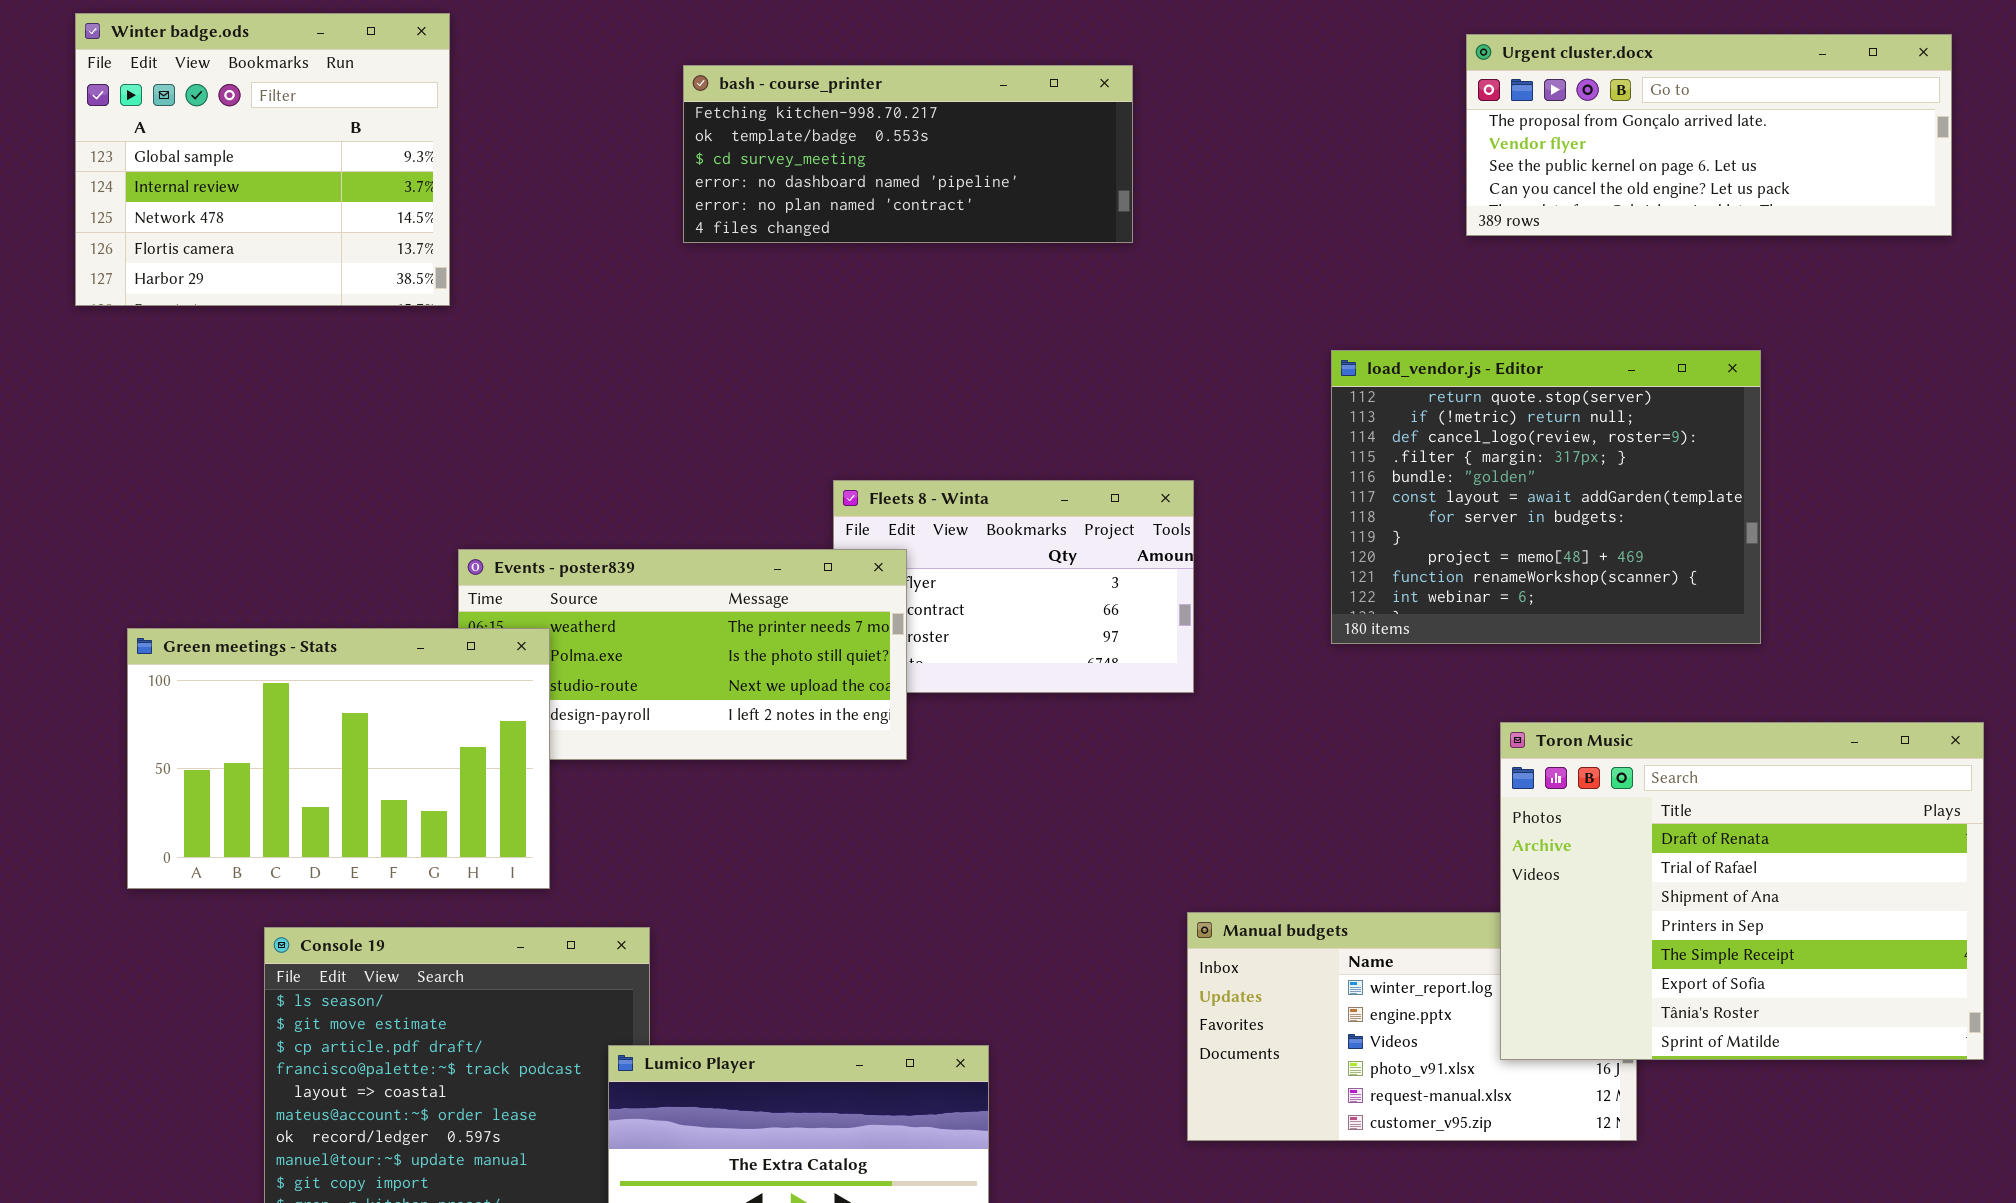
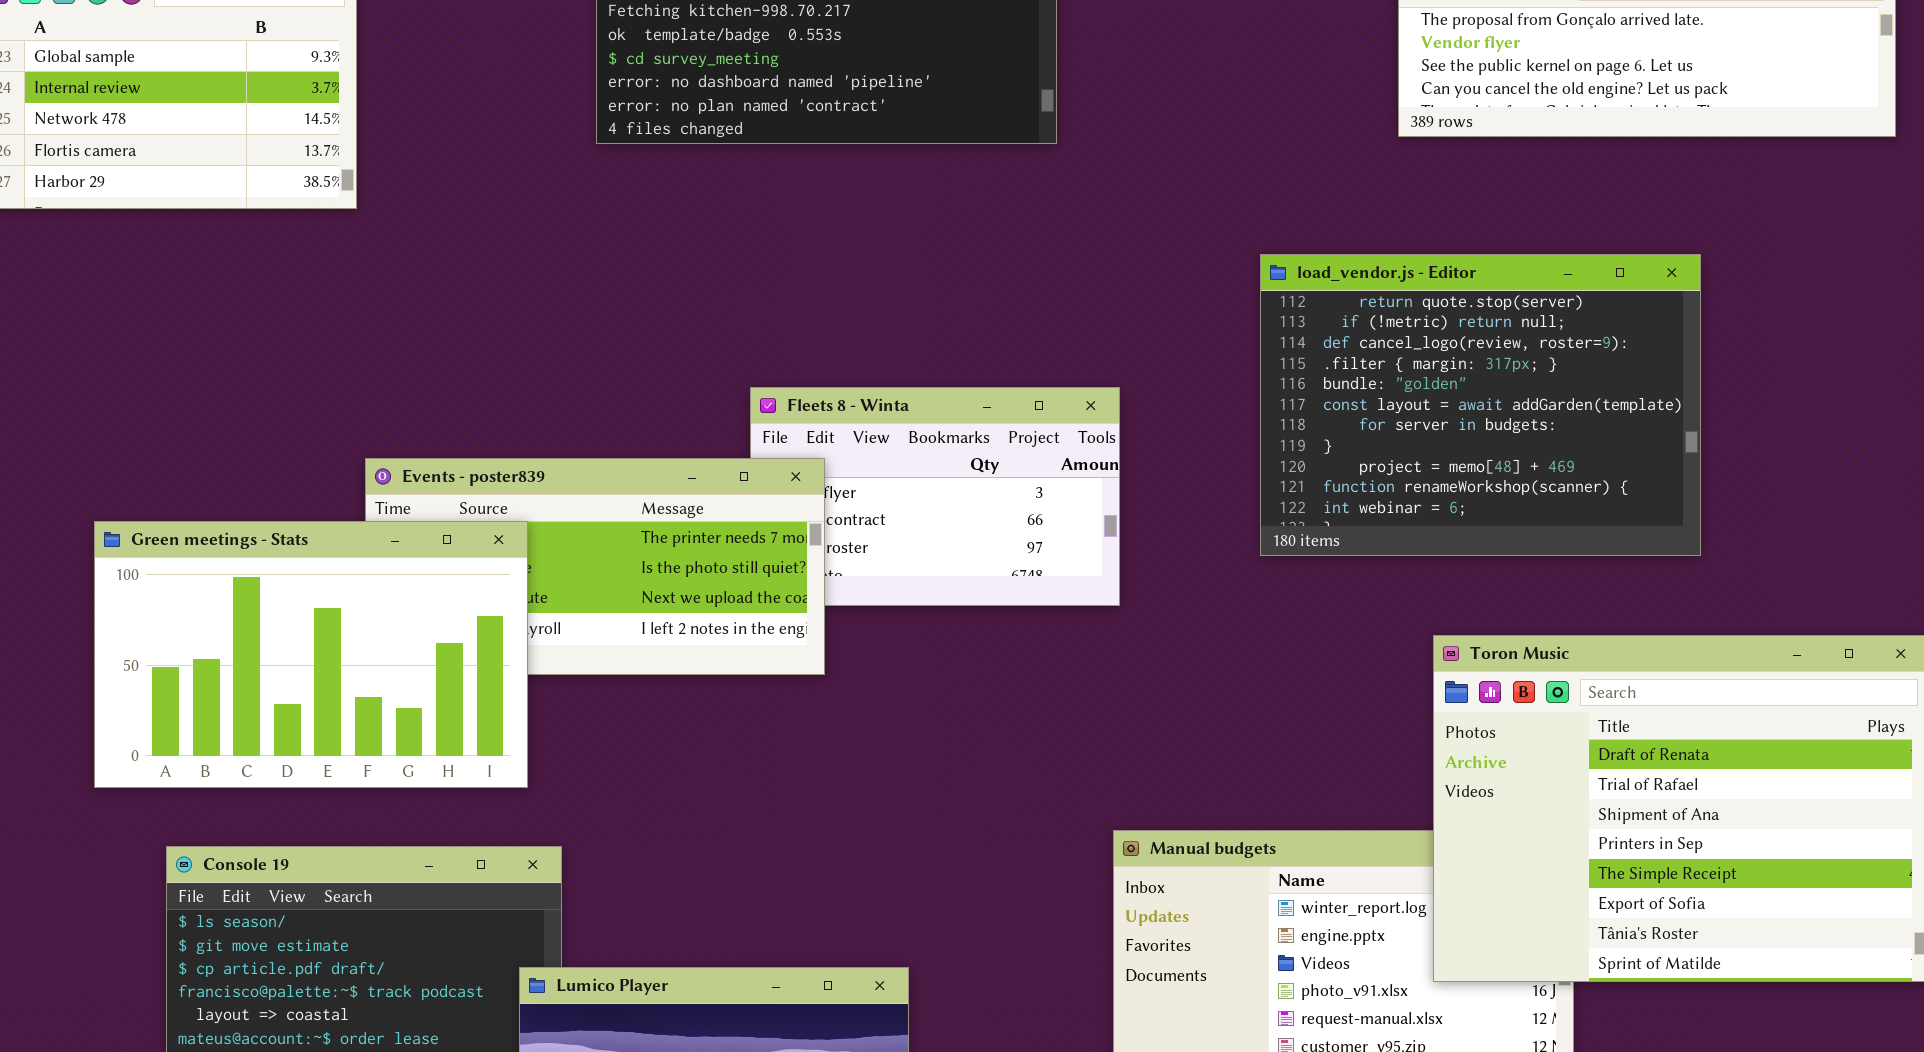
Green meetings - Stats: [127,628,550,889] -> [94,521,528,788], moved

